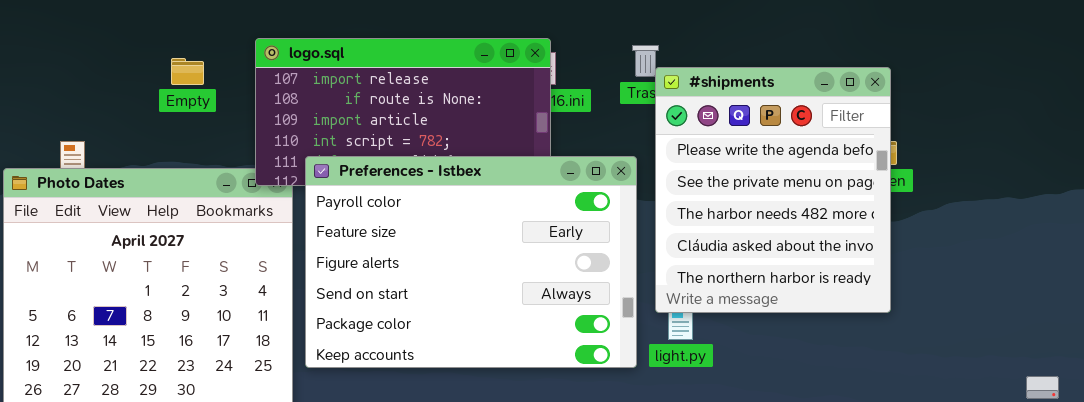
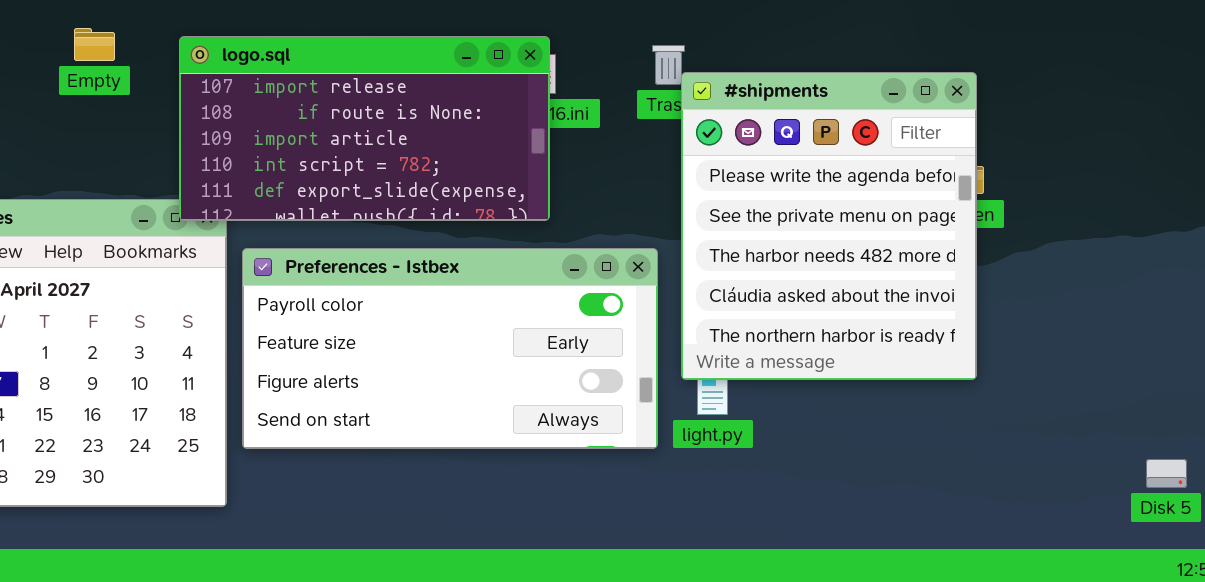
Empty: [171,58,204,85] -> [74,28,115,61], moved
Preferences - Istbex: [305,156,637,368] -> [242,248,658,449], resized

